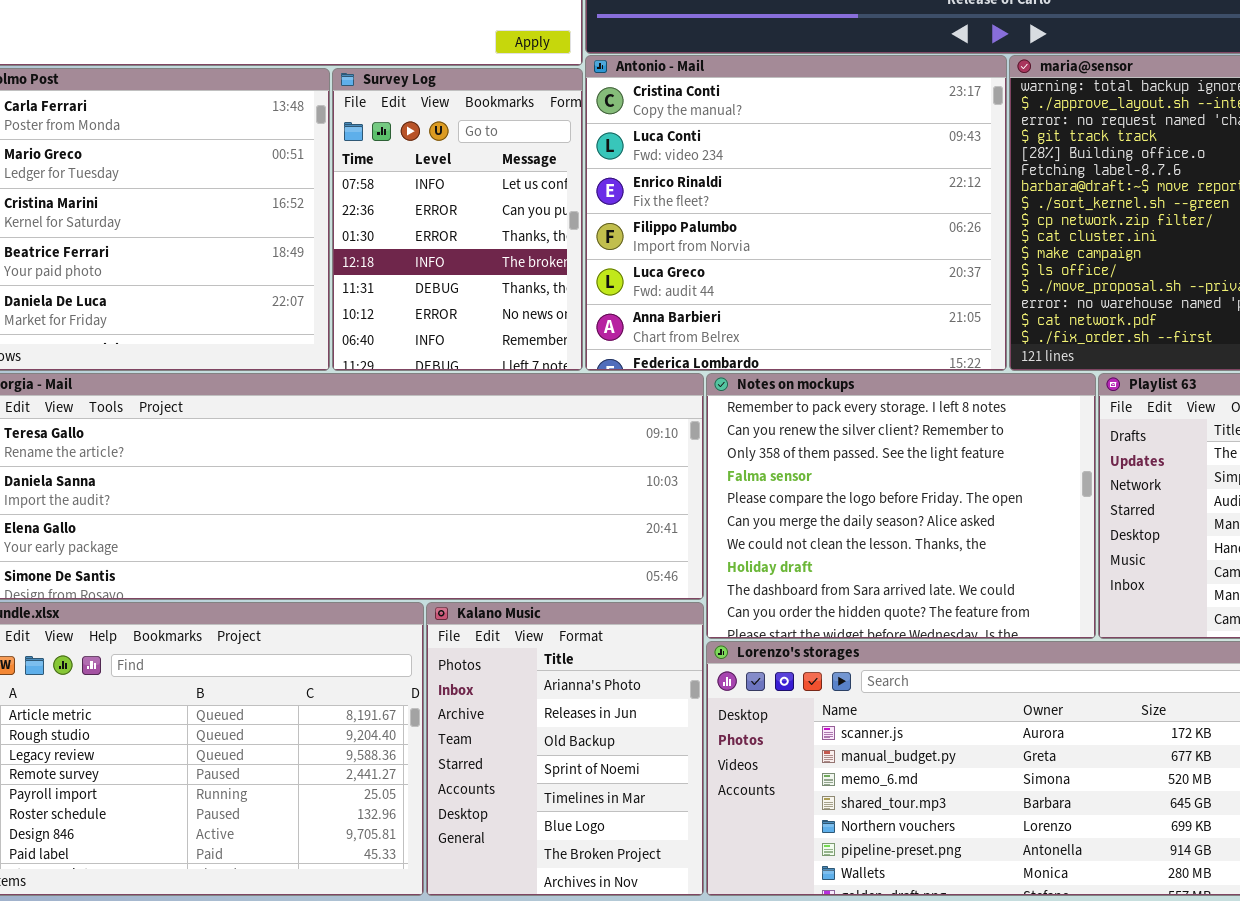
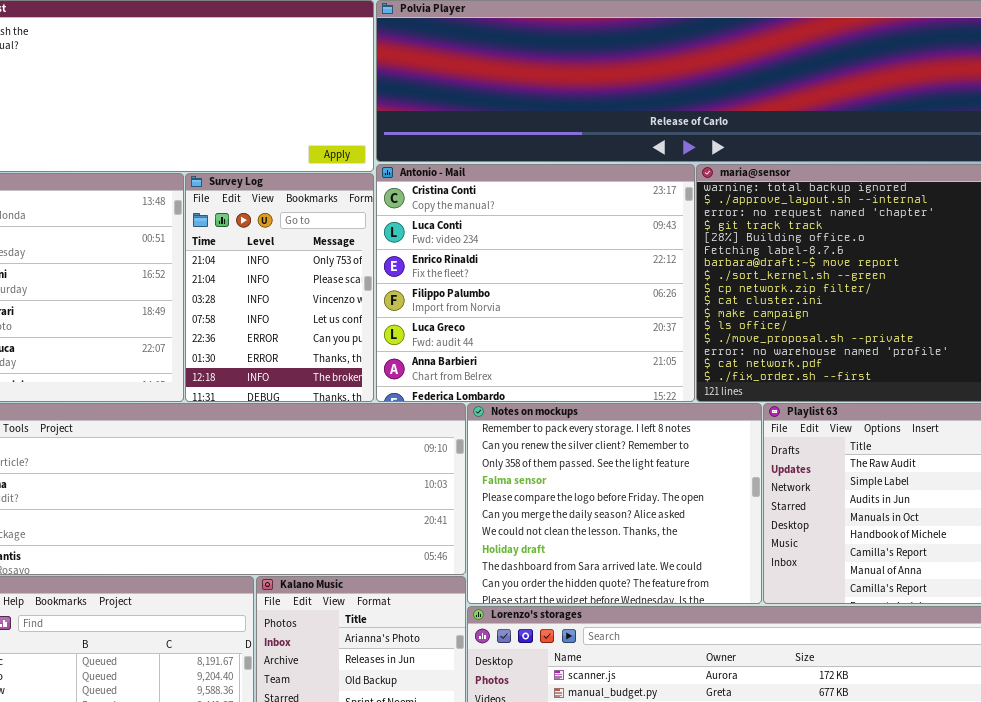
Survey Log: [332,68,583,371] -> [185,173,374,402], scrolled up 3 rows

